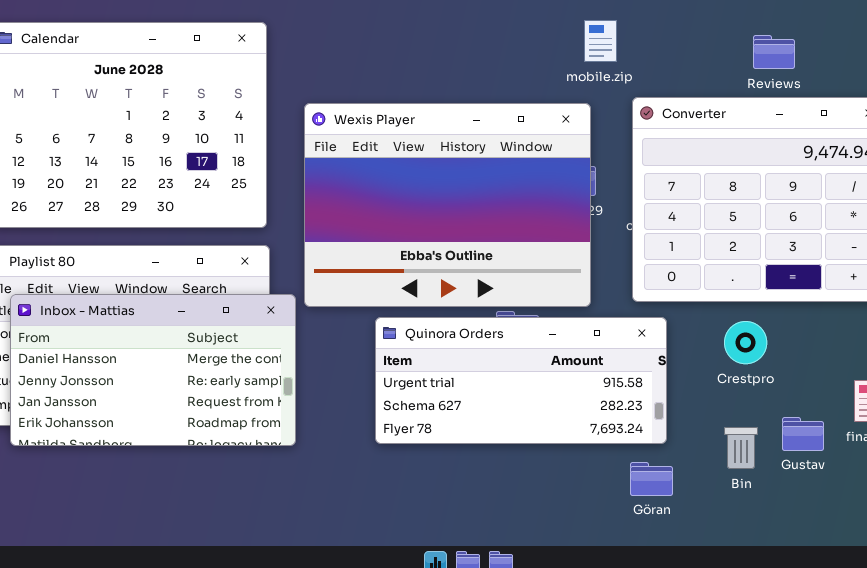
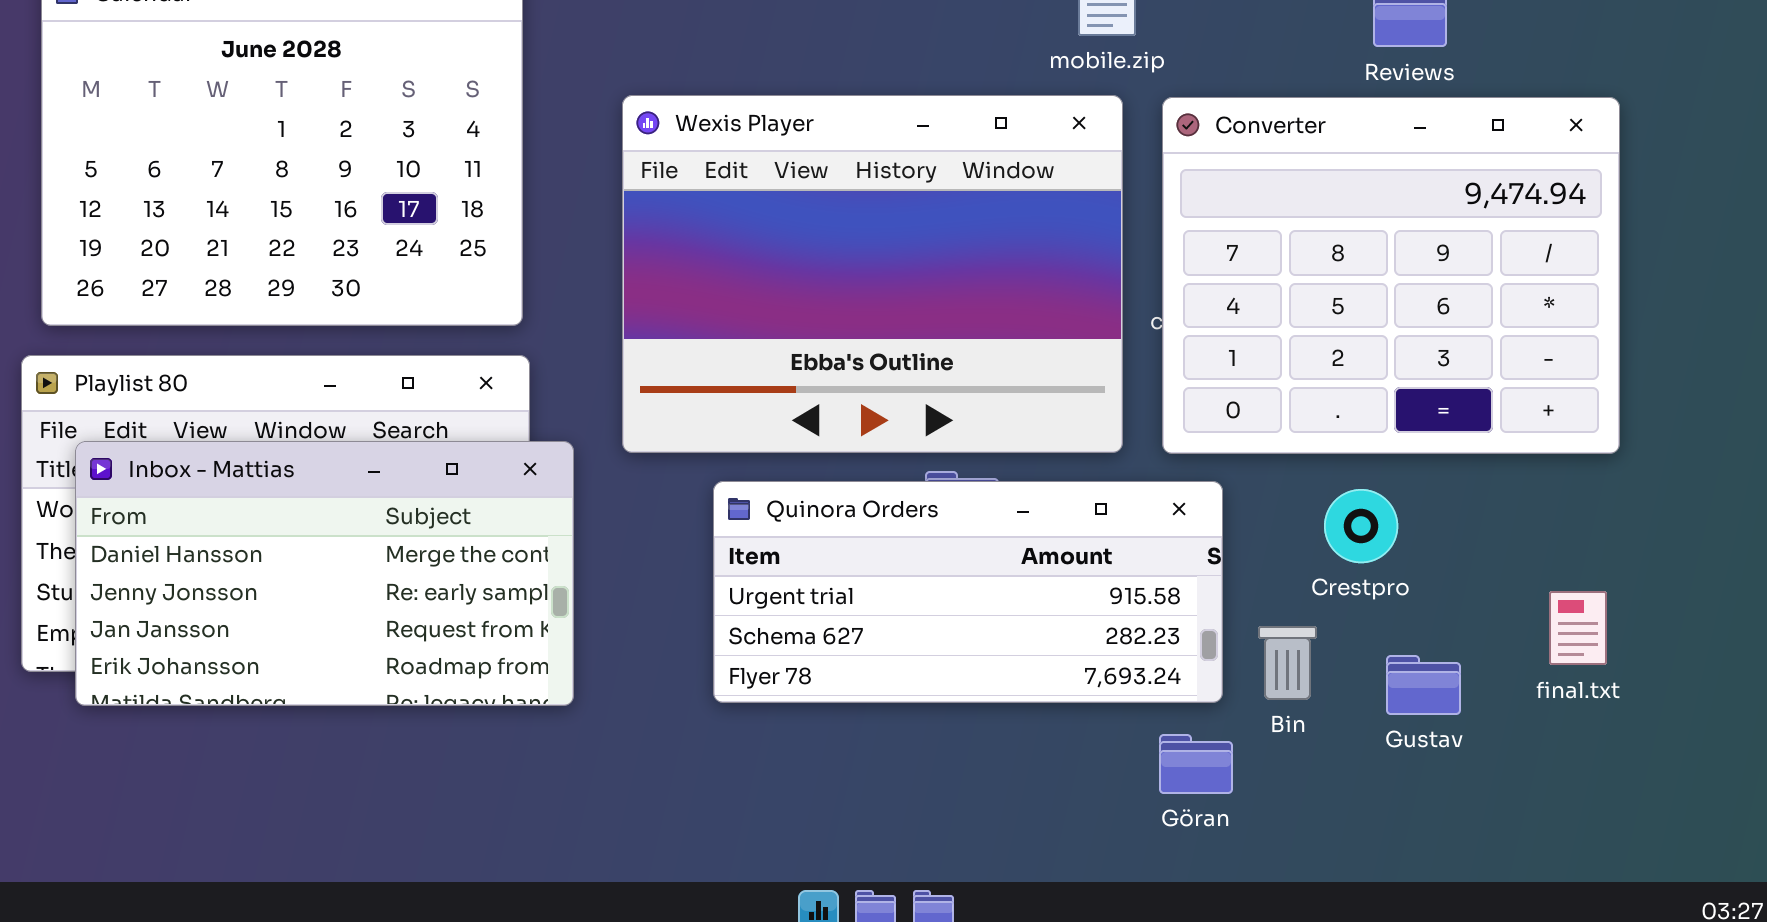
Wexis Player: [304,103,591,307] -> [622,95,1123,453], moved
Gustav: [782,417,824,451] -> [1386,655,1461,715], moved
Bin: [724,427,758,469] -> [1258,626,1317,700], moved

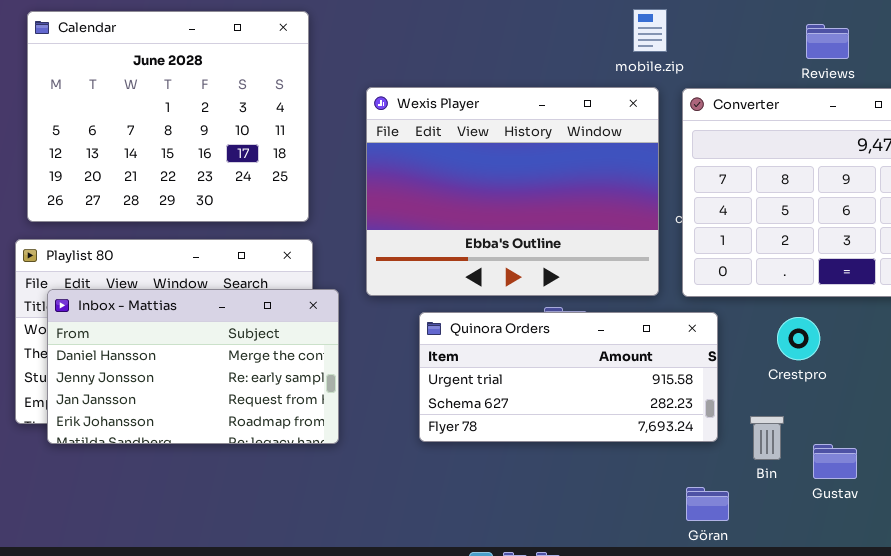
Bin: [1258,626,1317,700] -> [750,416,784,460], moved
Gustav: [1386,655,1461,715] -> [813,444,857,479], moved
Göran: [1159,734,1233,794] -> [686,487,729,521], moved

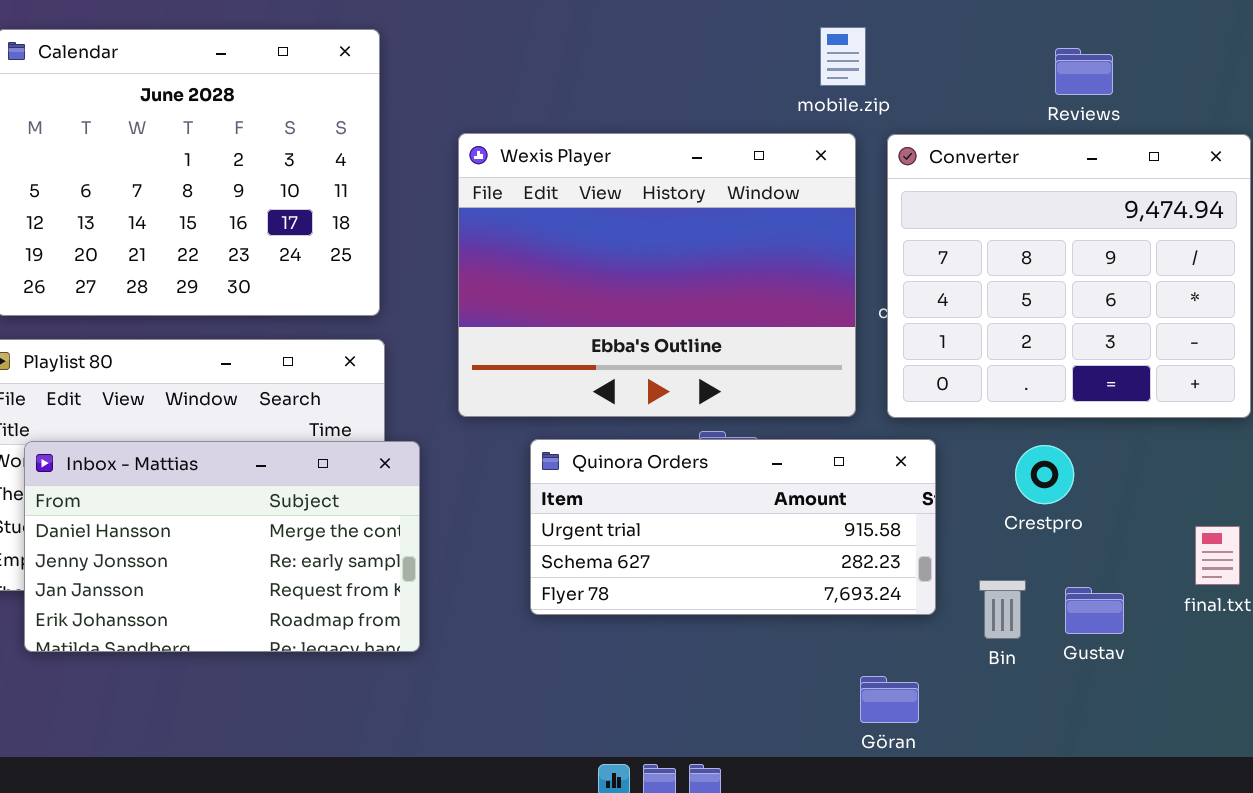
Inbox - Mattias: [47,289,339,444] -> [24,441,420,652], moved
Gustav: [813,444,857,479] -> [1065,587,1124,634], moved
Göran: [686,487,729,521] -> [860,676,919,723], moved

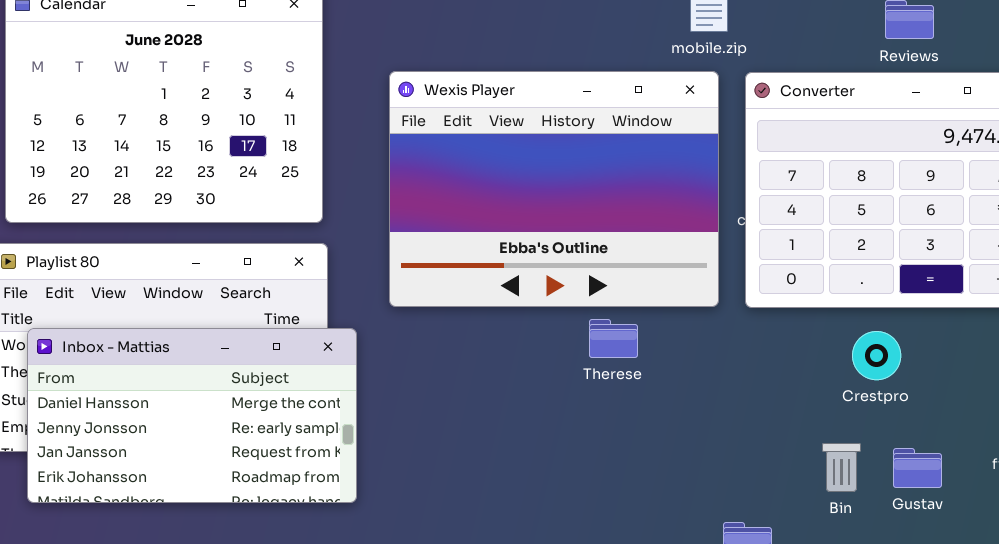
Quinora Orders: [530,439,936,615] -> none, closed

